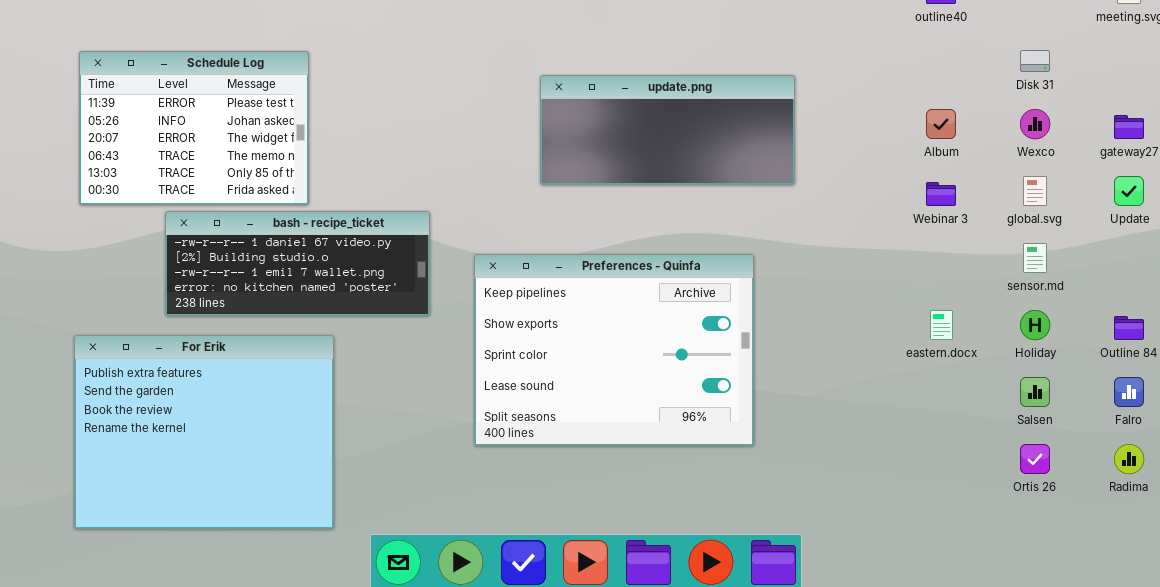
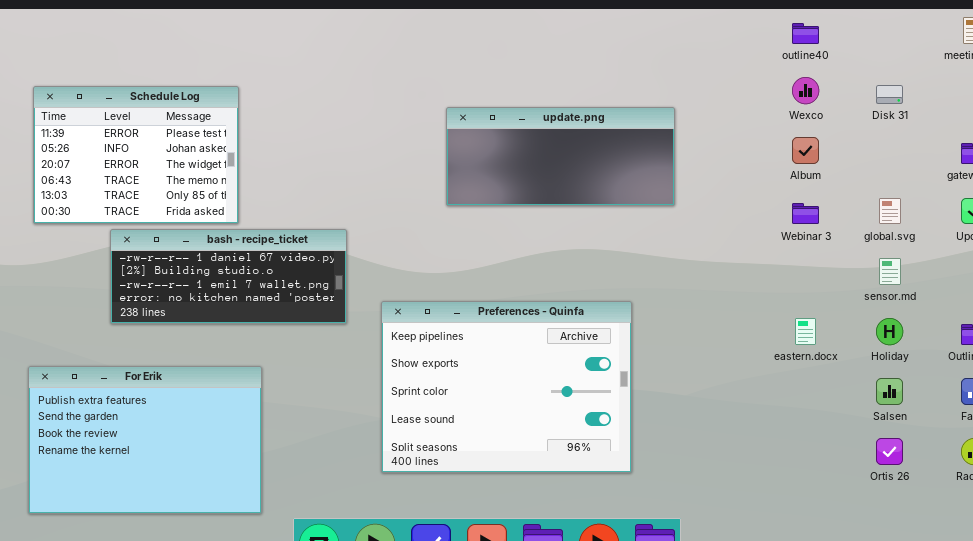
Wexco: [1020,109,1050,139] -> [792,77,819,104], moved
Preferences - Quinfa: [474,254,754,446] -> [381,301,632,473], moved
For Erik: [74,335,334,529] -> [28,366,262,514], resized

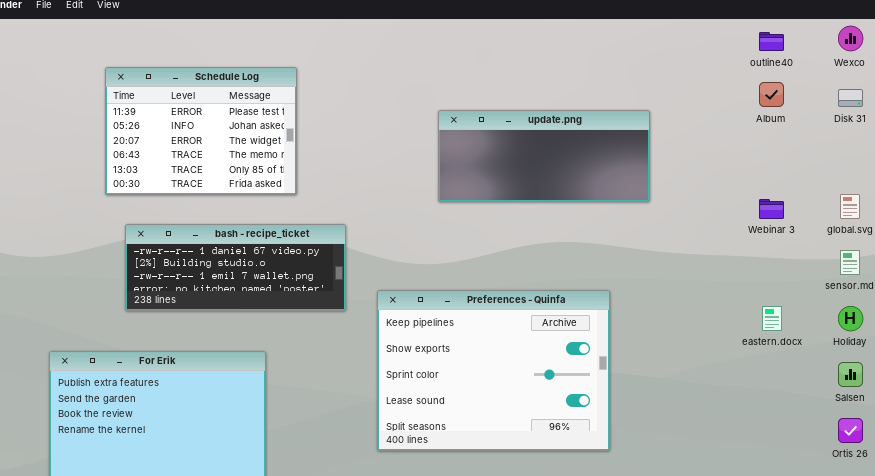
Wexco: [792,77,819,104] -> [838,26,863,51], moved
Schedule Log: [33,86,239,224] -> [105,67,297,195], moved
Album: [792,137,819,164] -> [759,82,784,107], moved

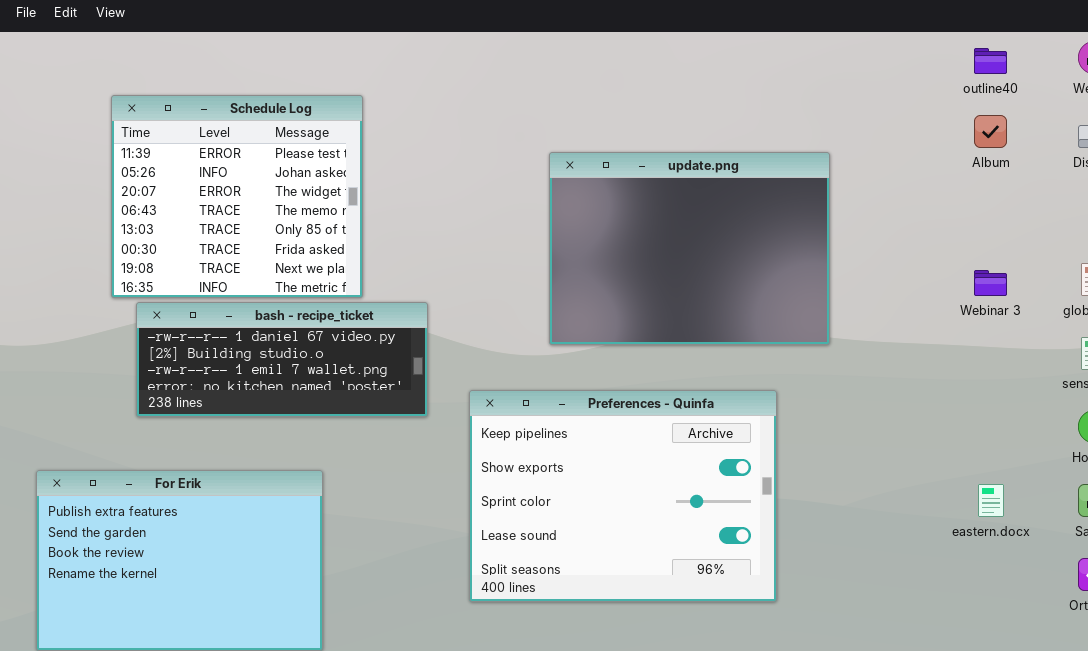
Schedule Log: [105,67,297,195] -> [111,95,363,298], resized
update.png: [438,110,650,202] -> [549,152,830,345], resized
eastern.docx: [762,306,782,331] -> [978,484,1004,517], moved

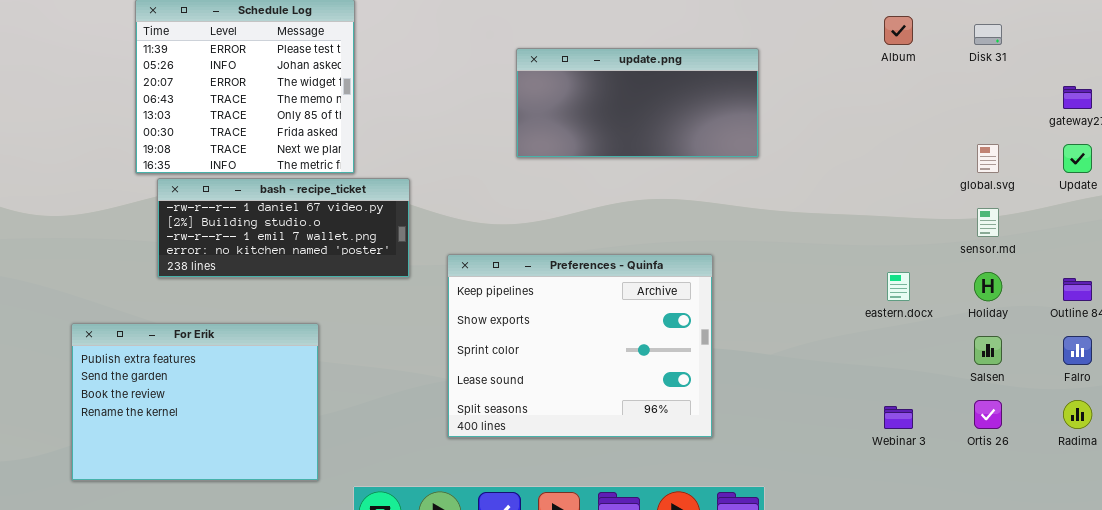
update.png: [549,152,830,345] -> [516,48,759,158], resized
Webinar 3: [974,270,1007,296] -> [884,406,913,429], moved
eastern.docx: [978,484,1004,517] -> [887,272,910,301], moved

